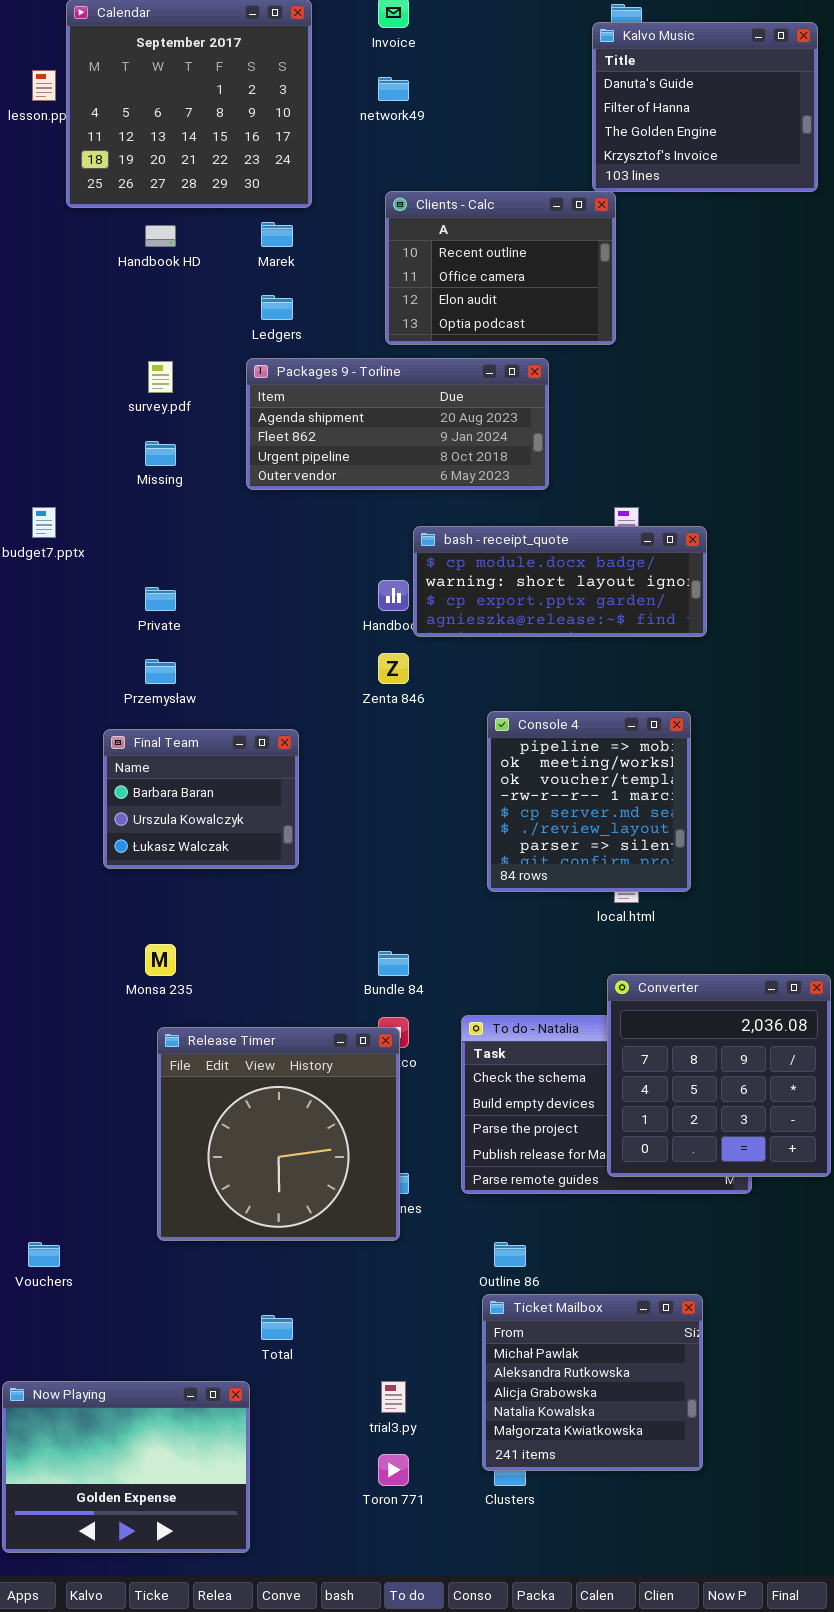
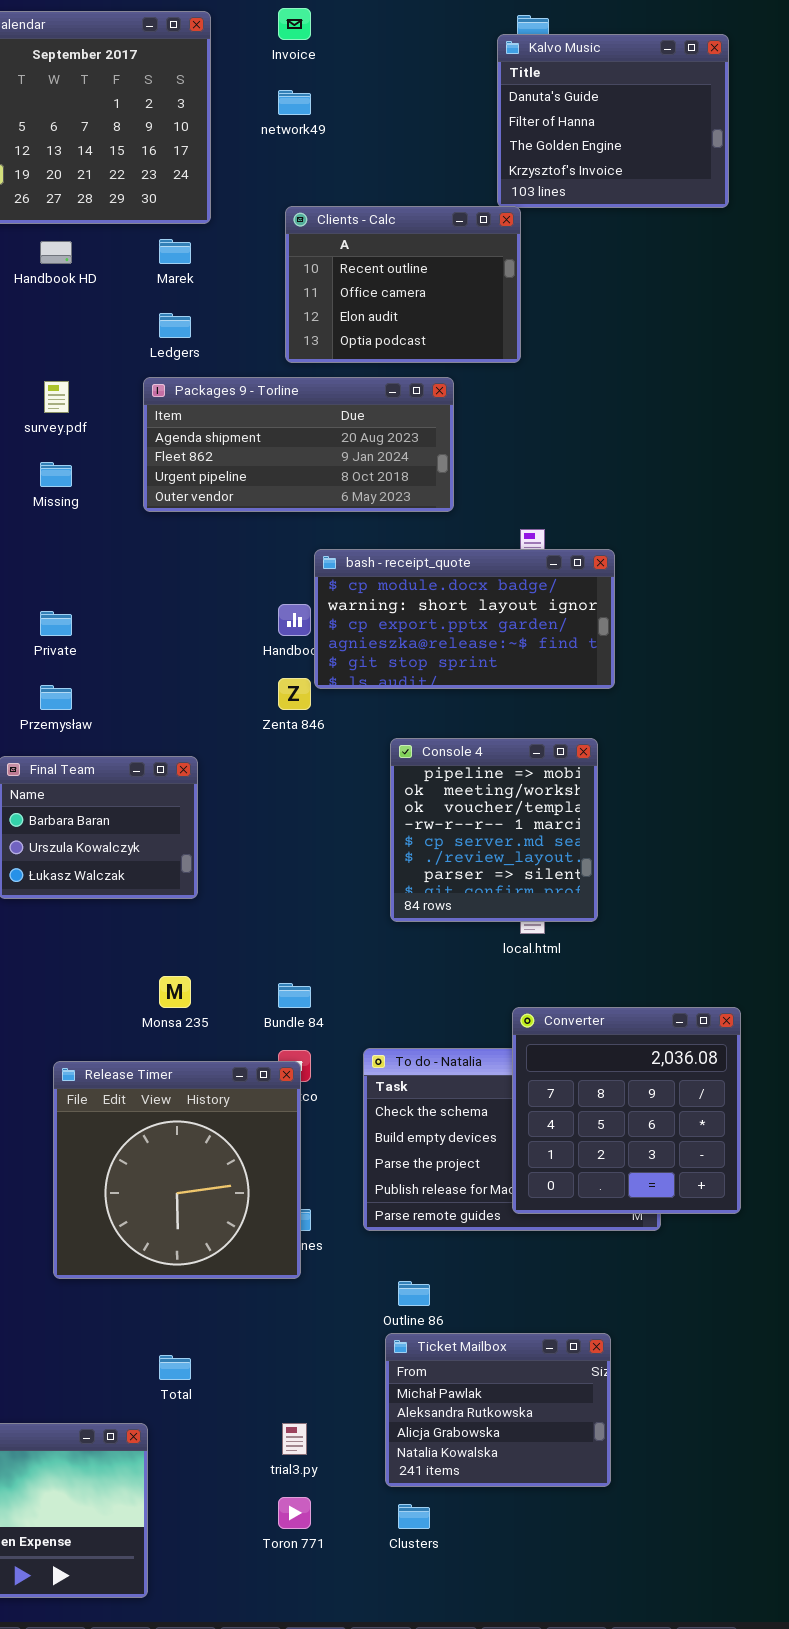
bash - receipt_quote: [413,526,707,637] -> [314,549,615,689], resized
Monsa 235: [145,944,176,976] -> [159,976,191,1008], moved
Ticket Mailbox: [482,1294,703,1471] -> [385,1333,611,1487], resized

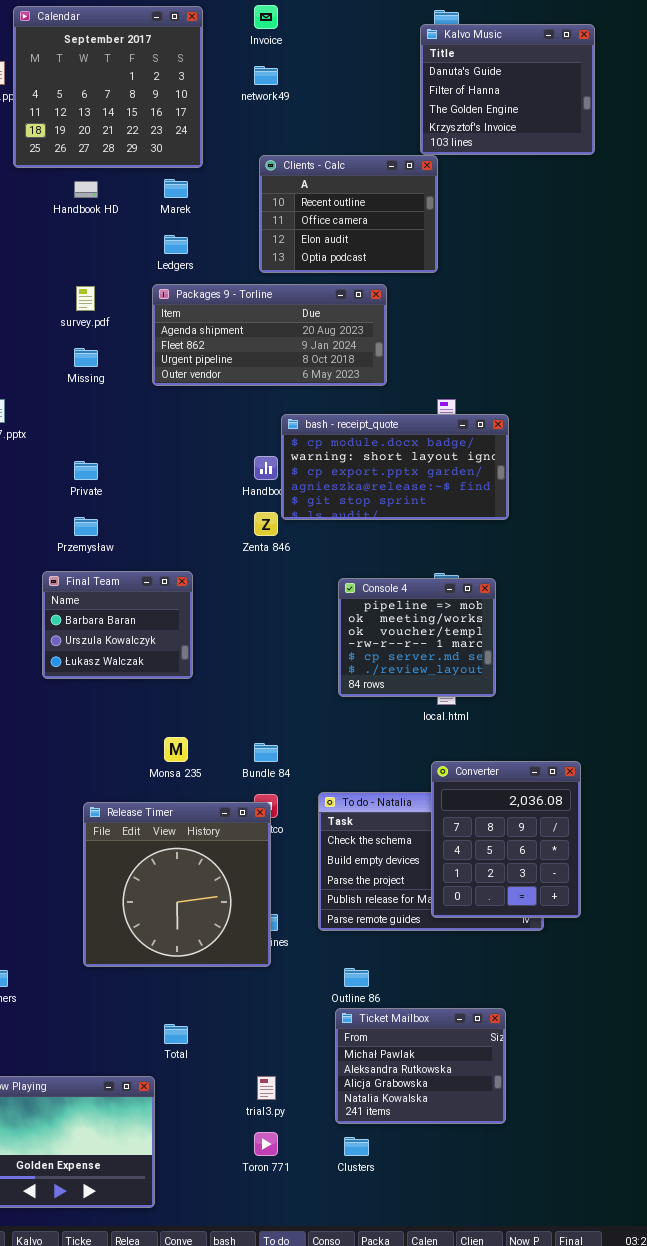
Console 4: [390,738,598,922] -> [338,578,496,697], resized
Converter: [512,1007,741,1214] -> [431,761,581,918], resized

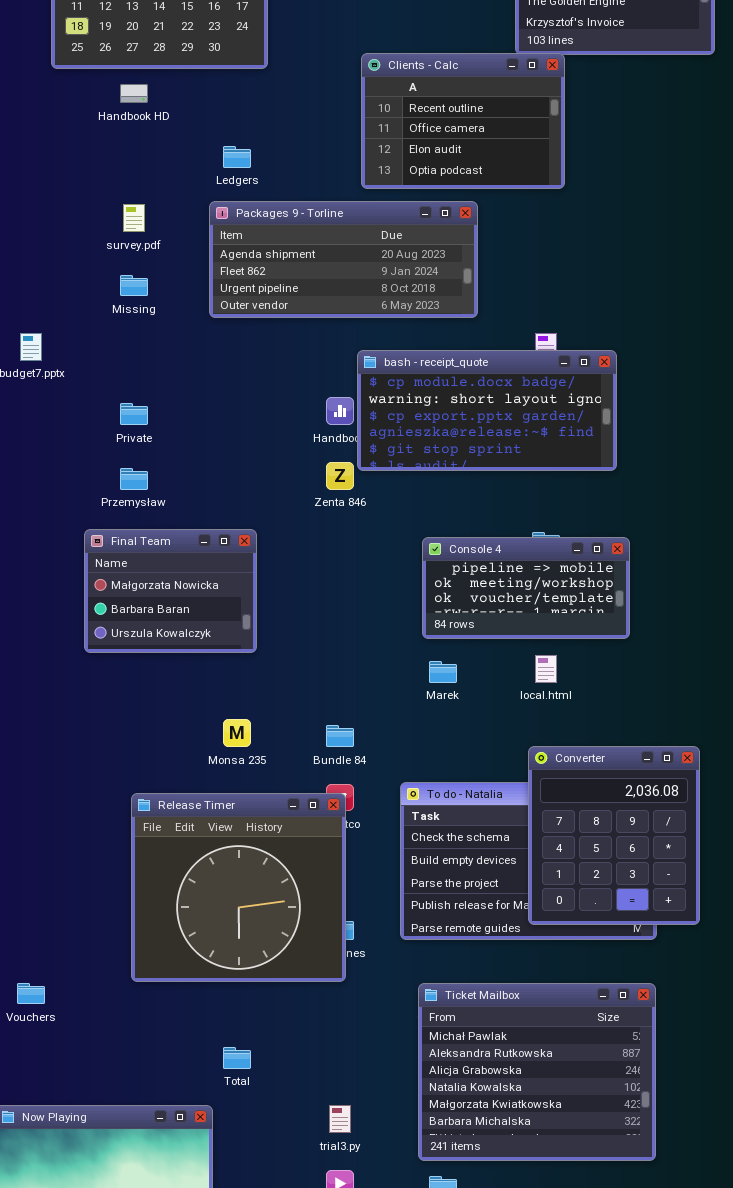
Clients - Calc: [259,155,438,273] -> [361,53,565,189], moved
Marek: [164,179,188,198] -> [429,661,457,683], moved
Final Team: [42,571,193,679] -> [84,529,257,653], scrolled up 1 row
Console 4: [338,578,496,697] -> [422,537,630,639], resized
Ticket Mailbox: [335,1008,506,1124] -> [418,983,656,1161], resized

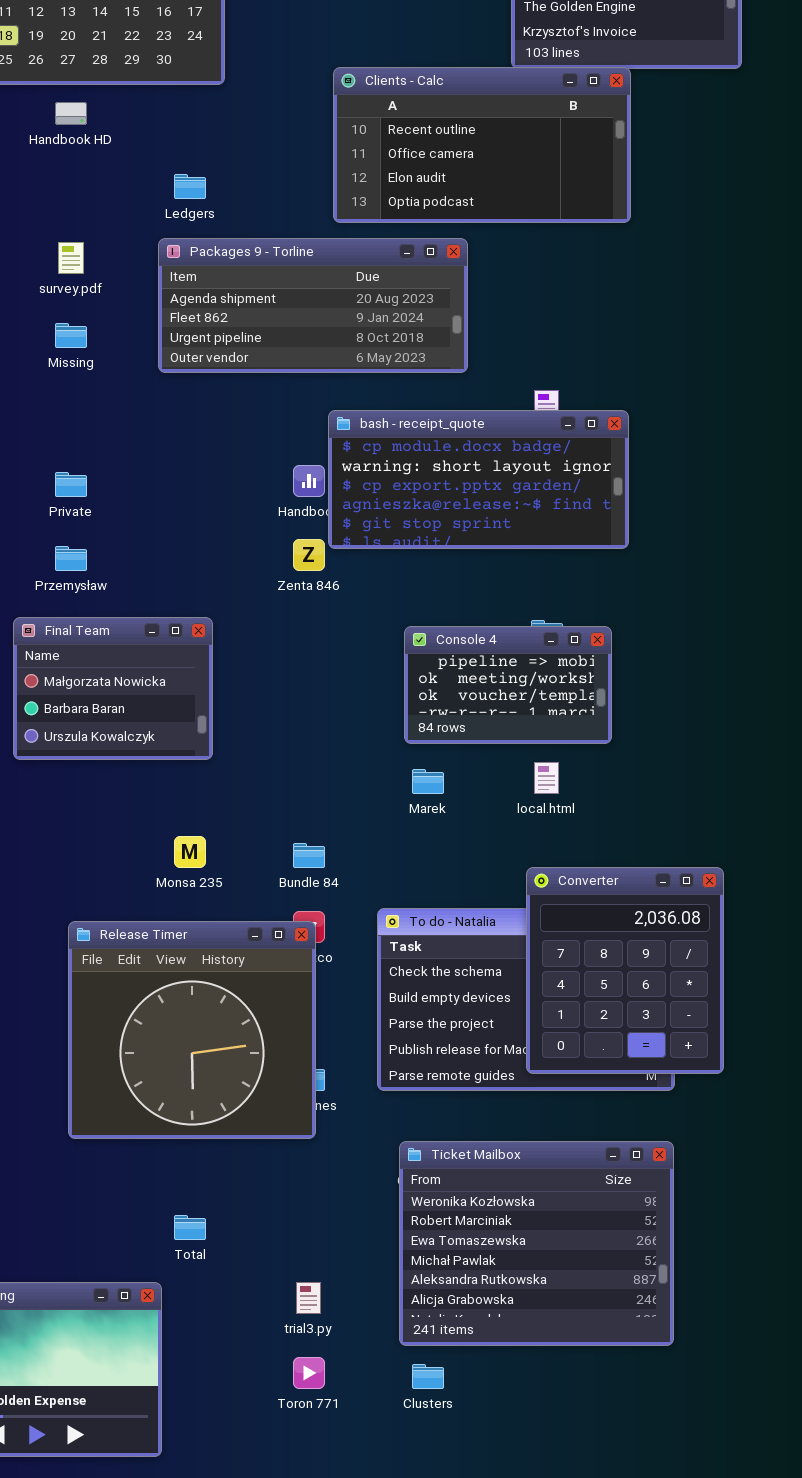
Clients - Calc: [361,53,565,189] -> [333,67,631,223], resized
Console 4: [422,537,630,639] -> [404,626,612,744], resized
Ticket Mailbox: [418,983,656,1161] -> [399,1141,674,1346], scrolled up 3 rows

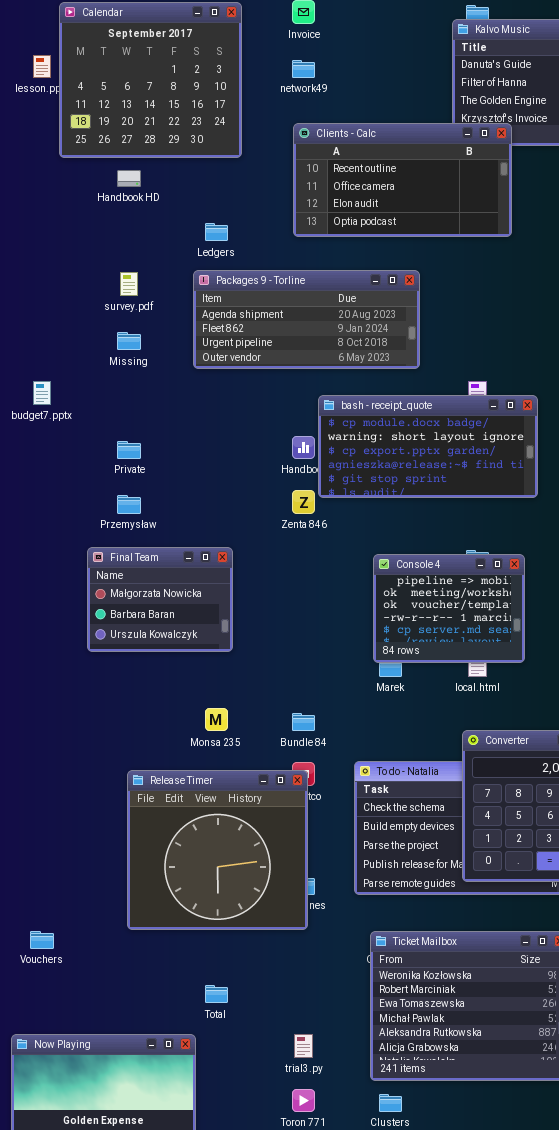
Clients - Calc: [333,67,631,223] -> [293,123,512,237], moved
Console 4: [404,626,612,744] -> [373,554,525,663], resized

